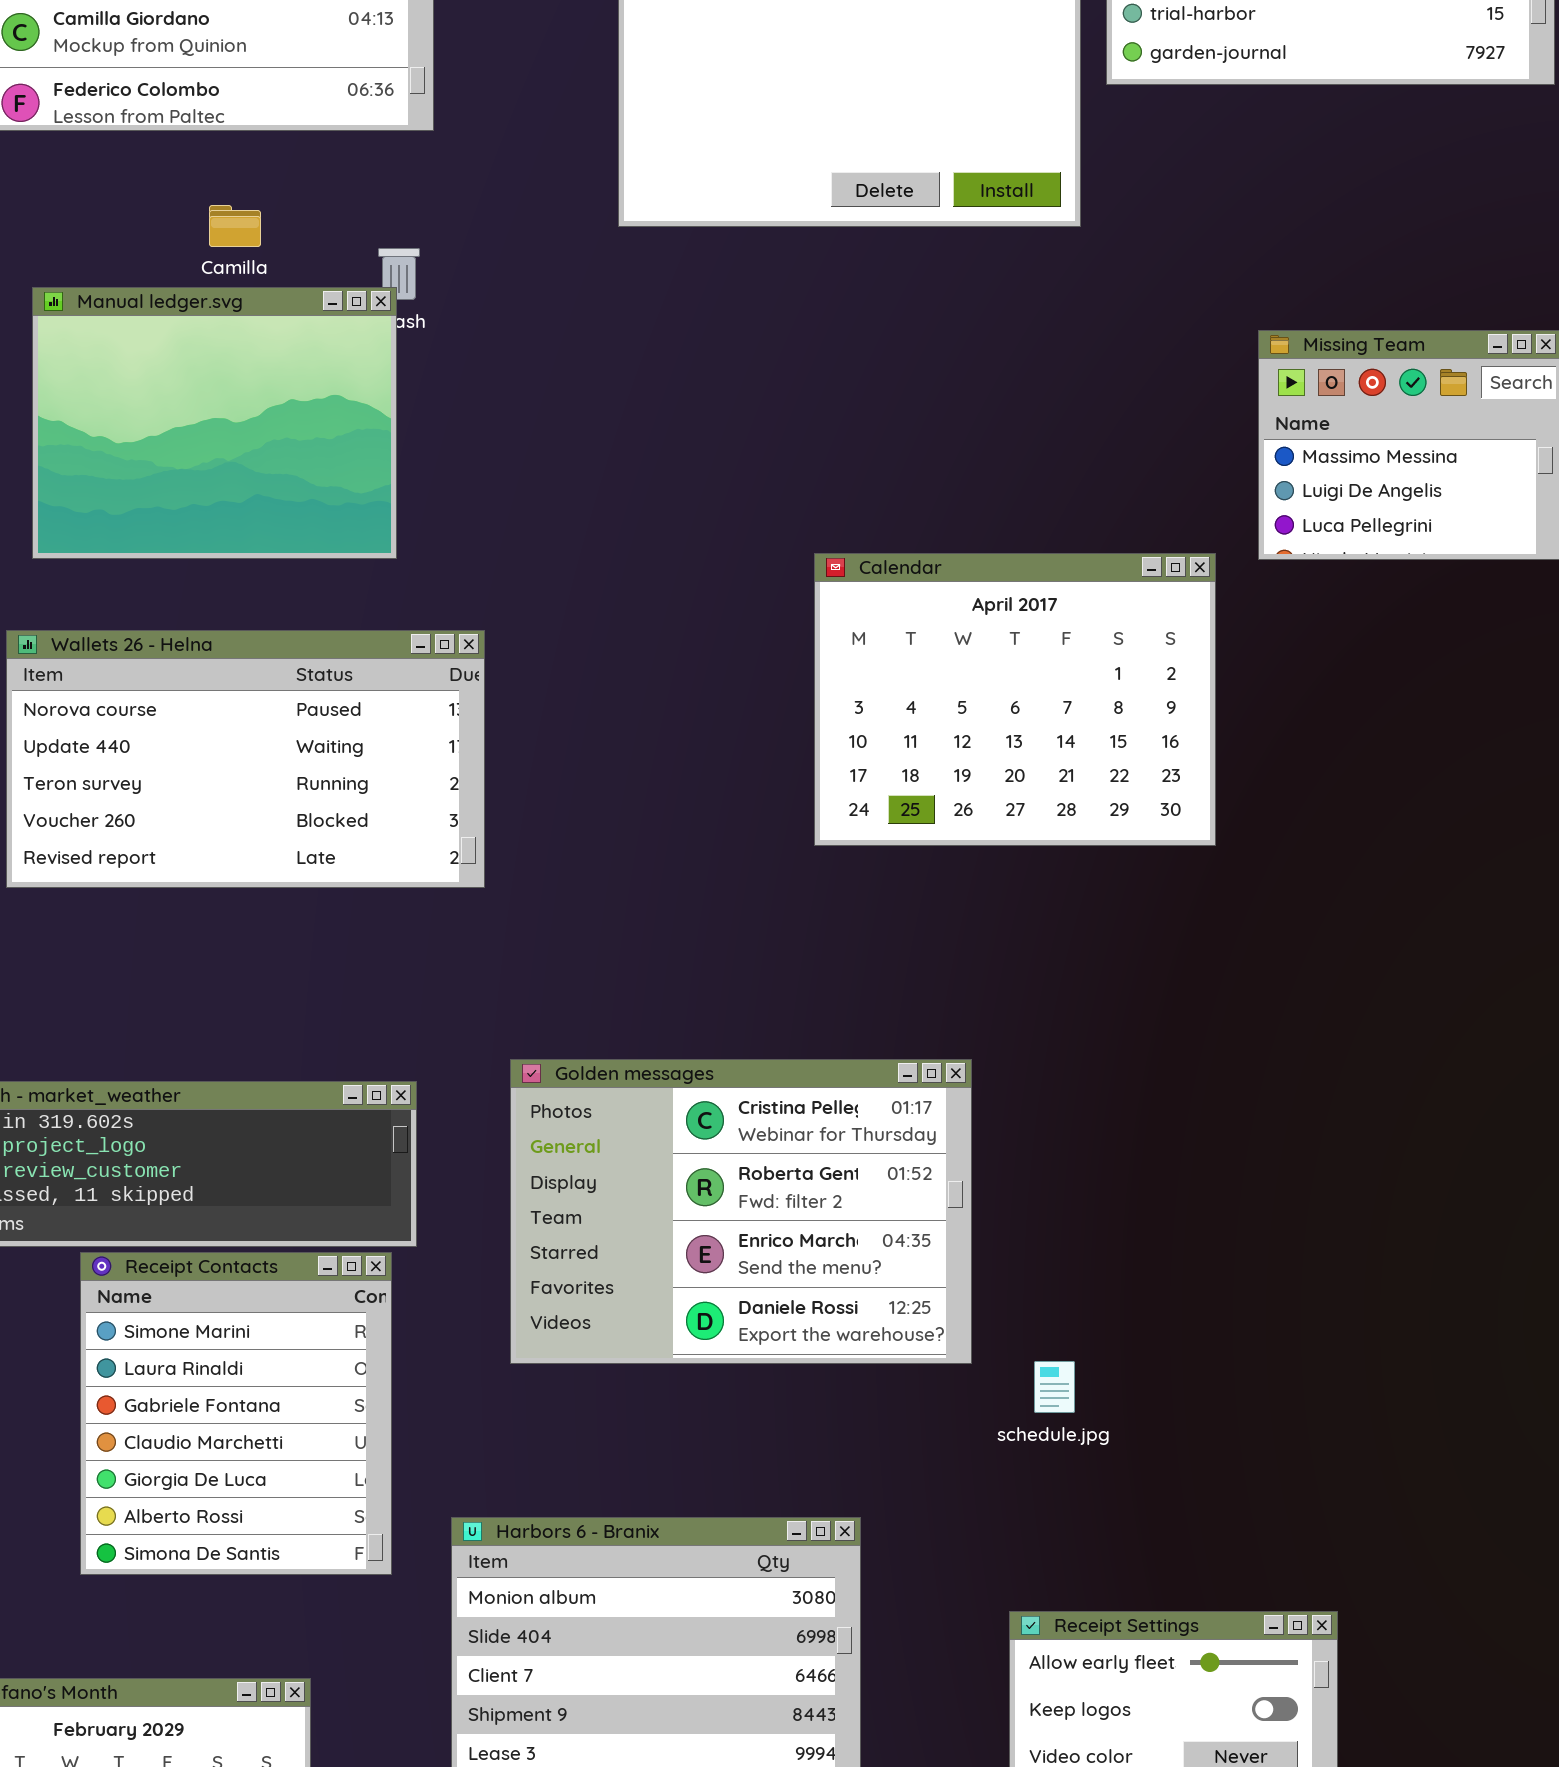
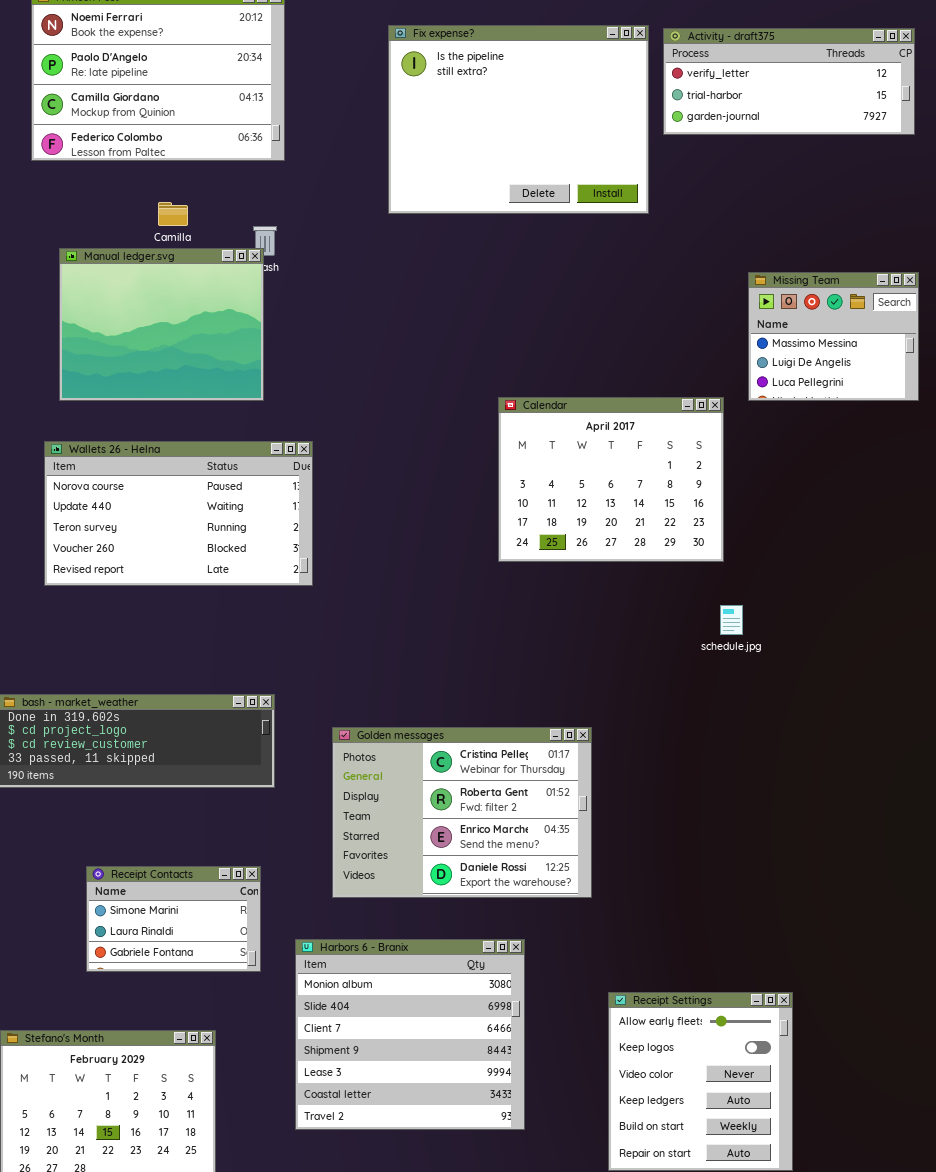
Golden messages: [510,1059,972,1364] -> [332,727,592,898], moved
Receipt Contacts: [80,1252,392,1575] -> [86,866,261,972], resized
schedule.jpg: [1034,1361,1075,1413] -> [720,605,743,635], moved

